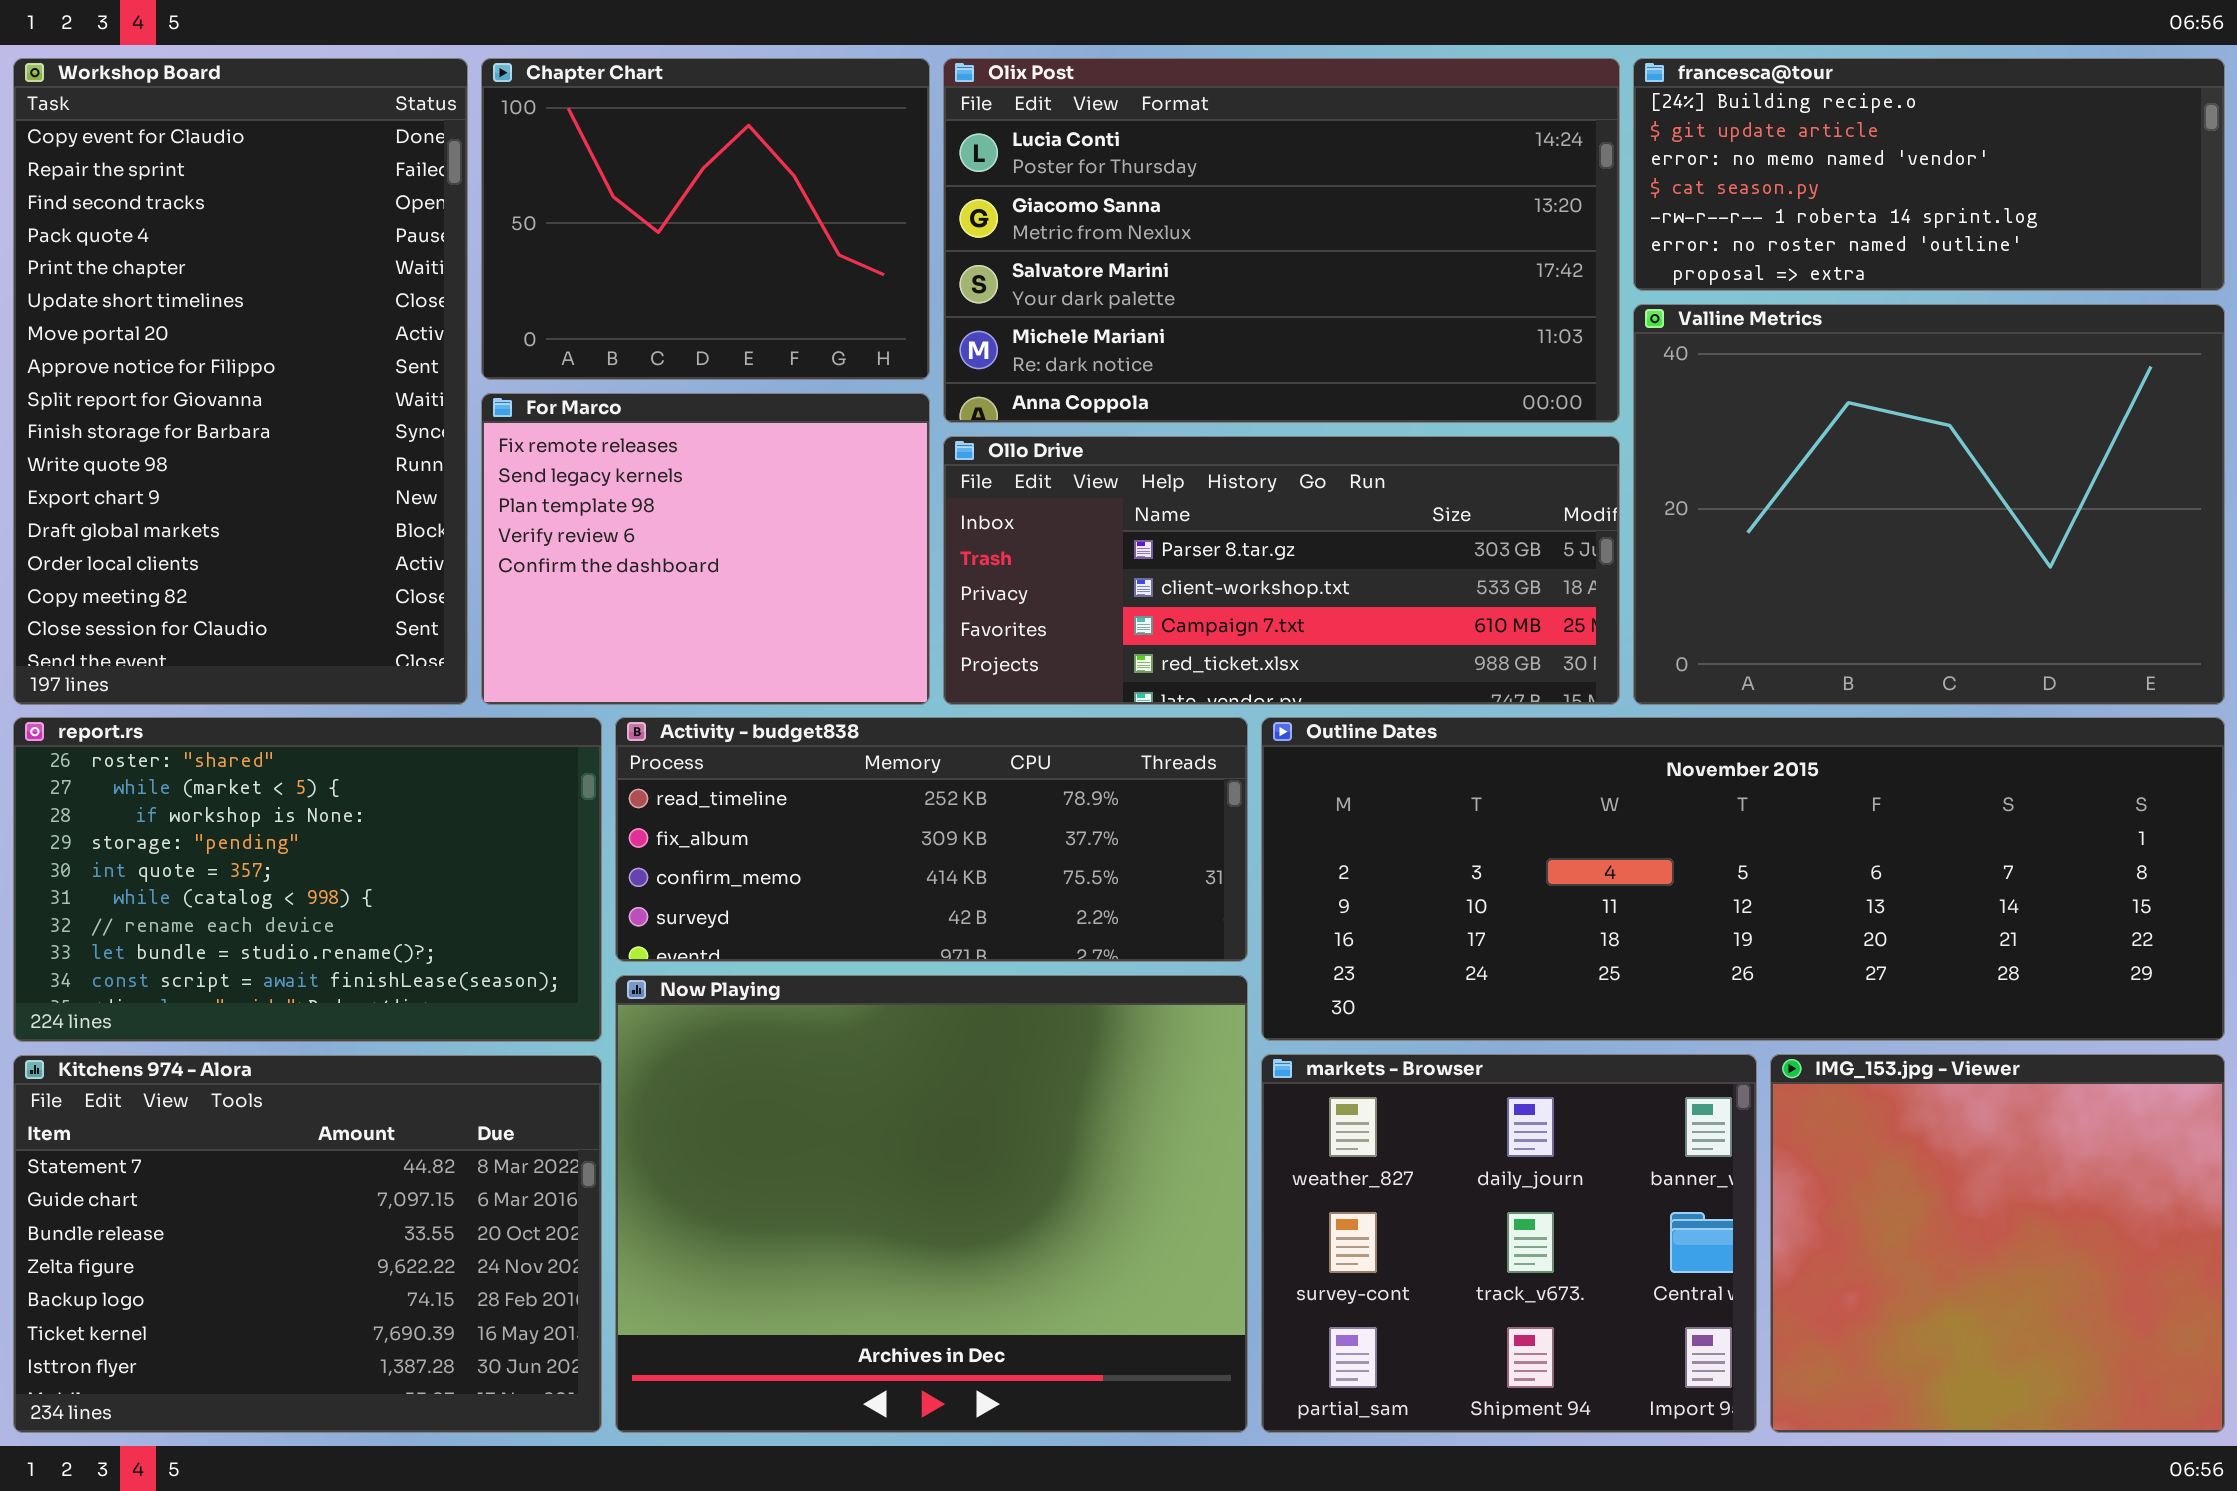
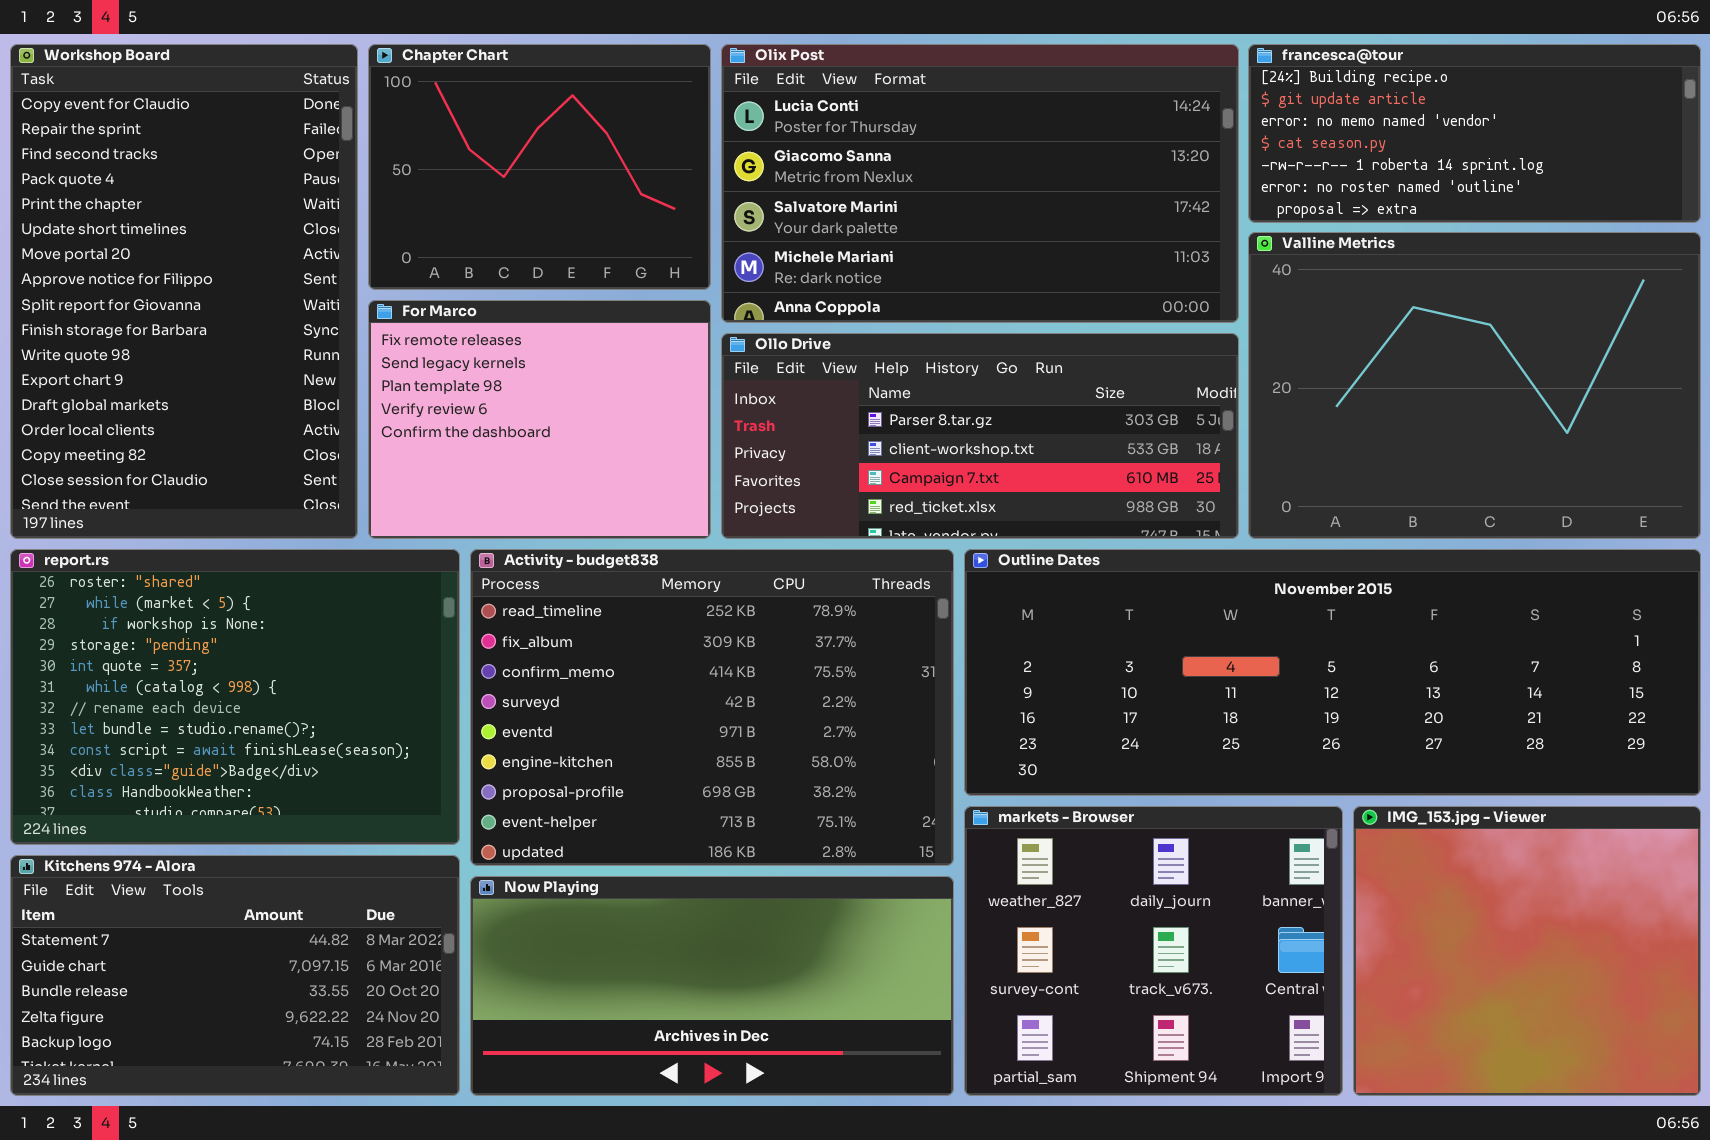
report.rs: [13,717,602,1042] -> [10,549,460,845], resized
Activity - budget838: [615,717,1248,962] -> [470,549,954,866], resized
Now Playing: [615,975,1248,1433] -> [470,876,954,1096], resized
Kitchens 974 - Alora: [13,1055,602,1433] -> [10,855,460,1096], resized

